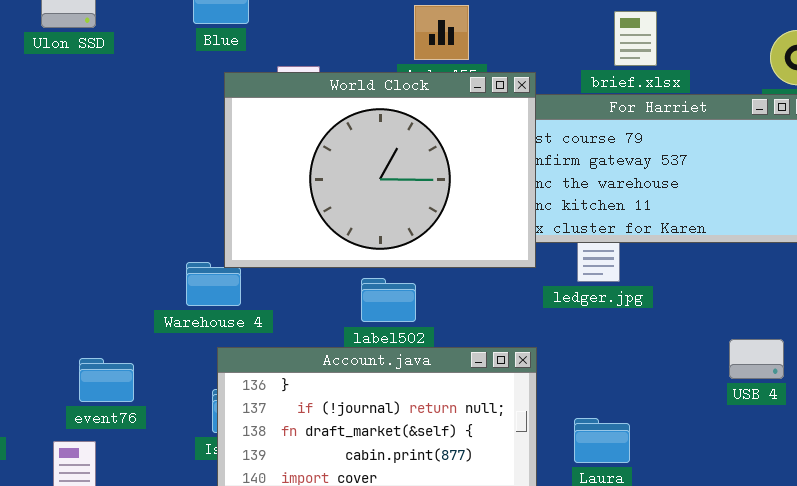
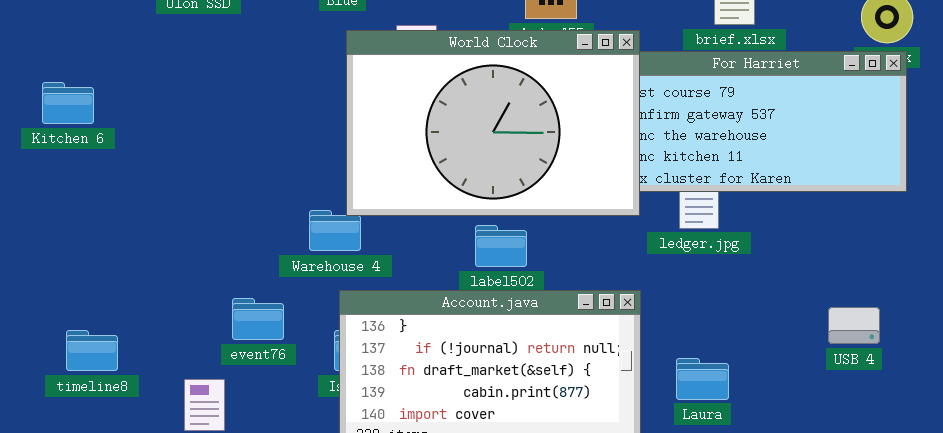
USB 4: [729,339,784,379] -> [828,307,880,344], moved
event76: [79,358,134,402] -> [232,298,284,340], moved

